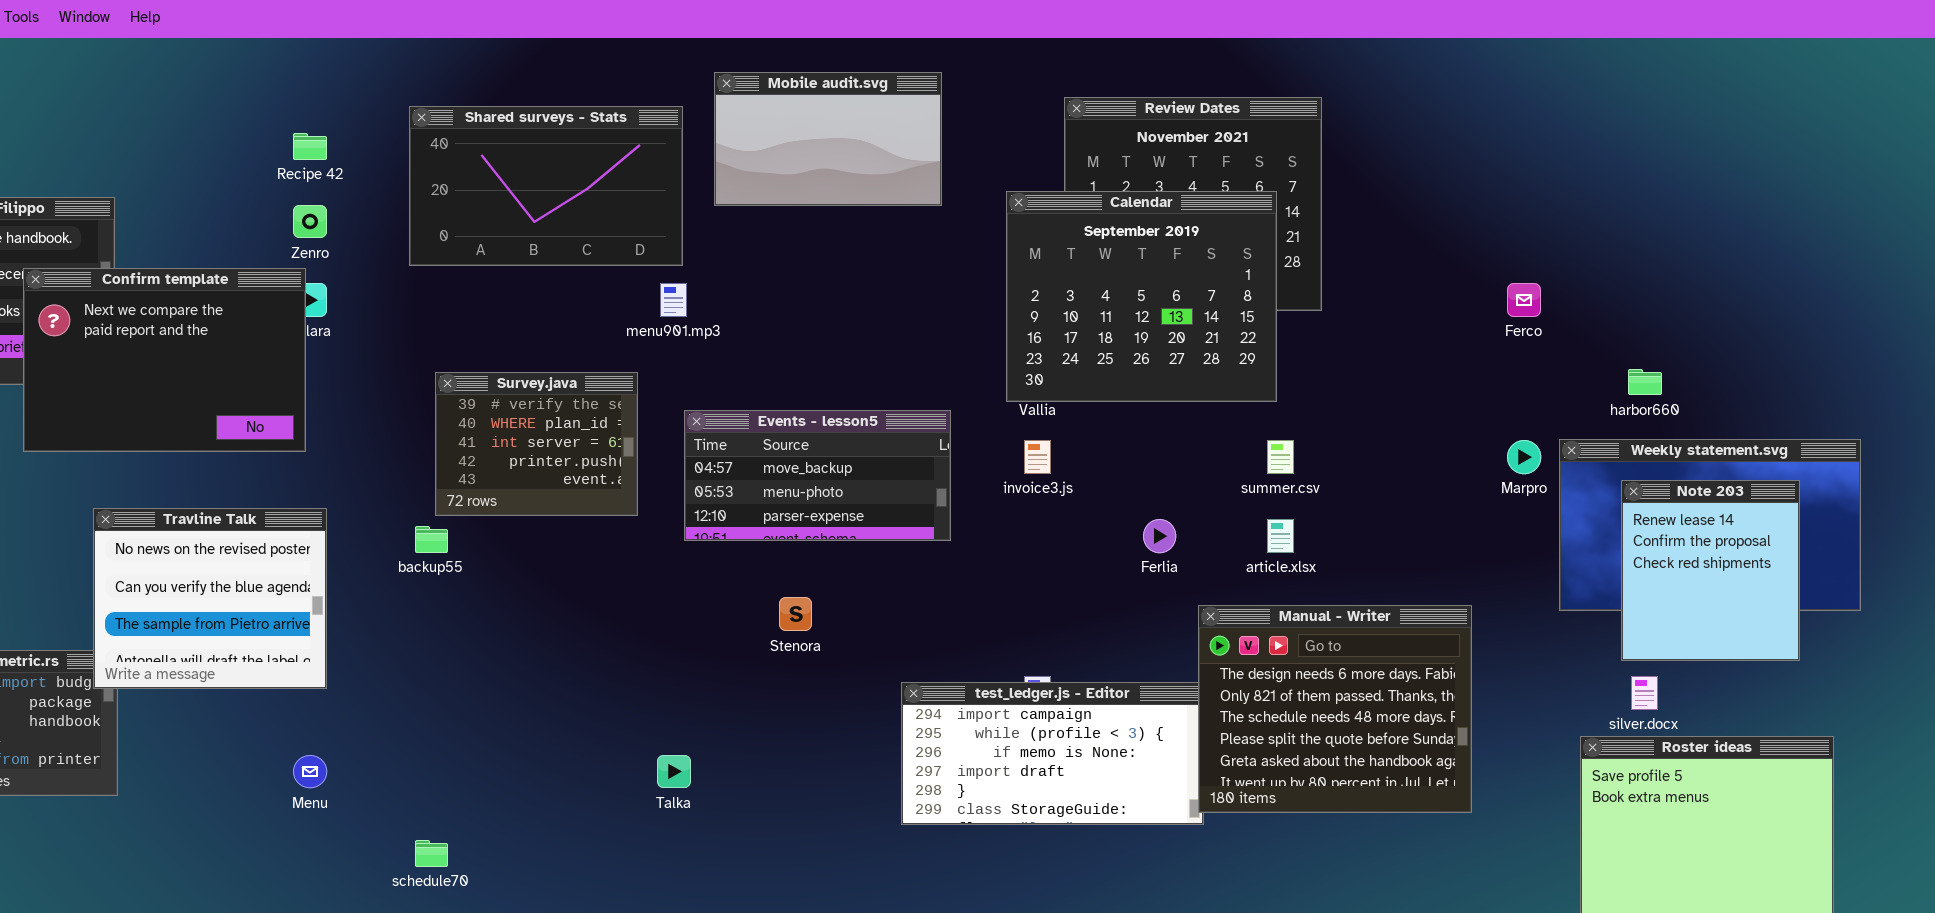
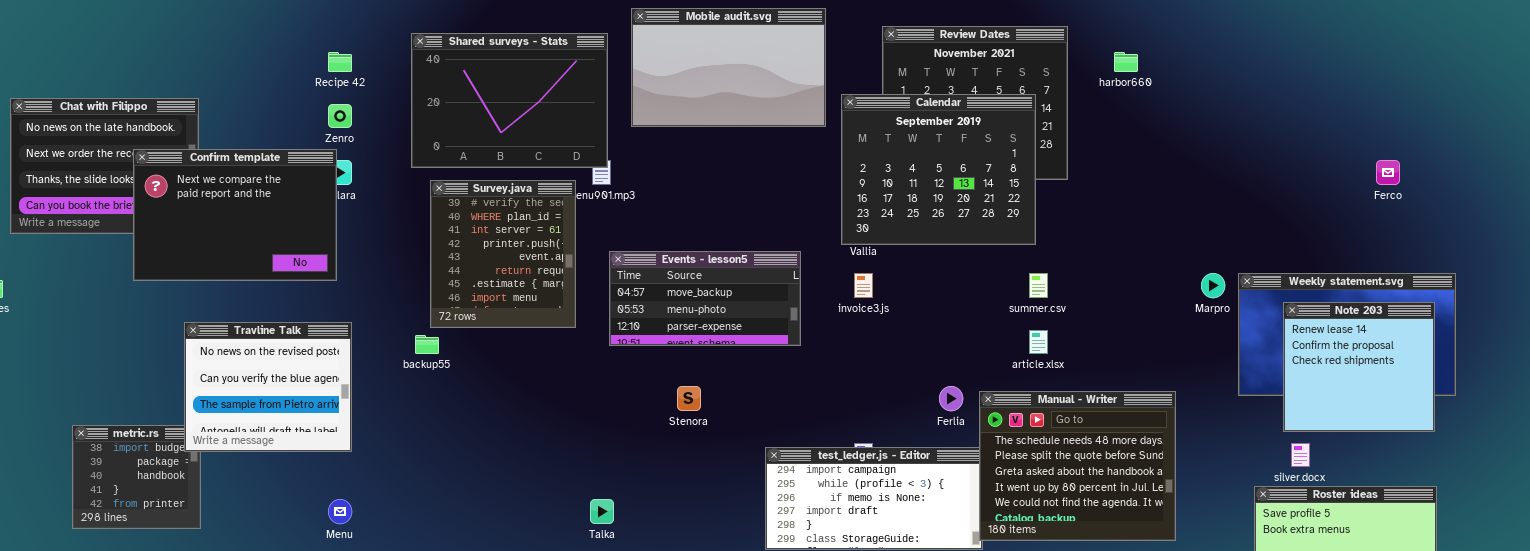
Mobile audit.svg: [714,72,942,206] -> [631,8,826,127], resized
Shared surveys - Stats: [409,106,683,266] -> [411,33,608,168], resized
Ferco: [1507,283,1541,317] -> [1376,160,1400,185], moved
harbor660: [1628,369,1662,395] -> [1114,52,1138,72], moved
Survey.java: [435,372,638,516] -> [430,180,576,328], resized
Note 203: [1621,480,1800,661] -> [1283,302,1435,432], resized
Ferlia: [1143,519,1176,553] -> [939,386,963,411], moved
Manual - Writer: [1198,605,1472,813] -> [979,391,1176,541], scrolled down 2 rows

